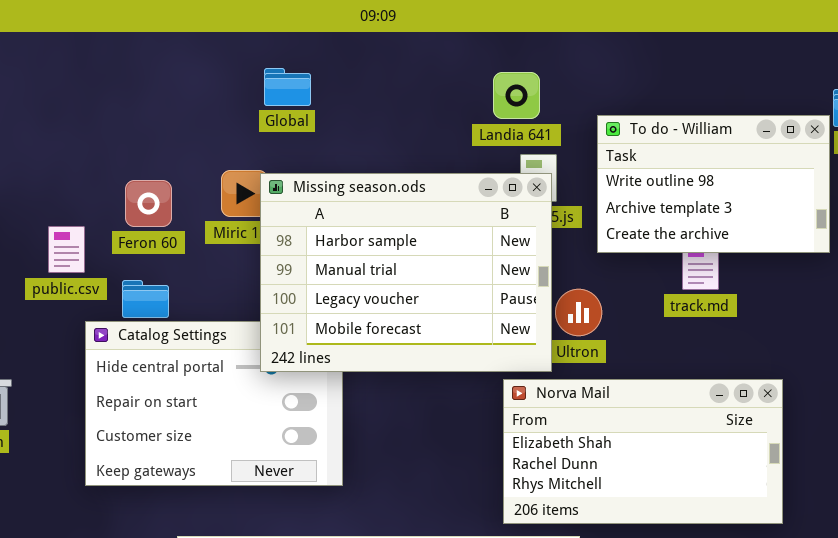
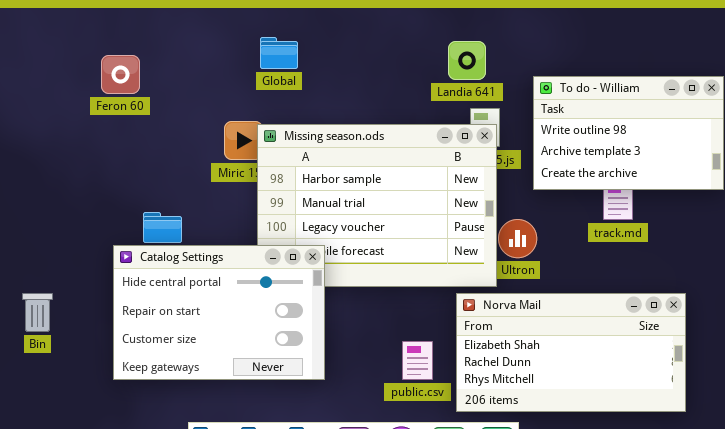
Feron 60: [125,180,172,227] -> [101,55,140,94], moved
public.csv: [48,226,85,273] -> [402,341,433,380], moved
Catalog Settings: [85,321,343,486] -> [113,245,325,380], raised

